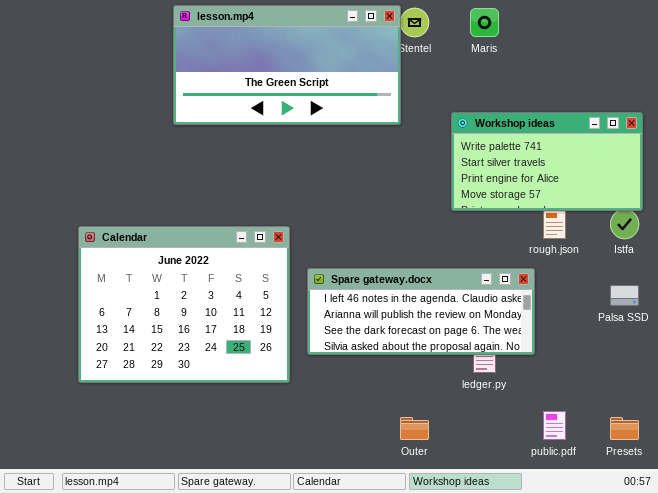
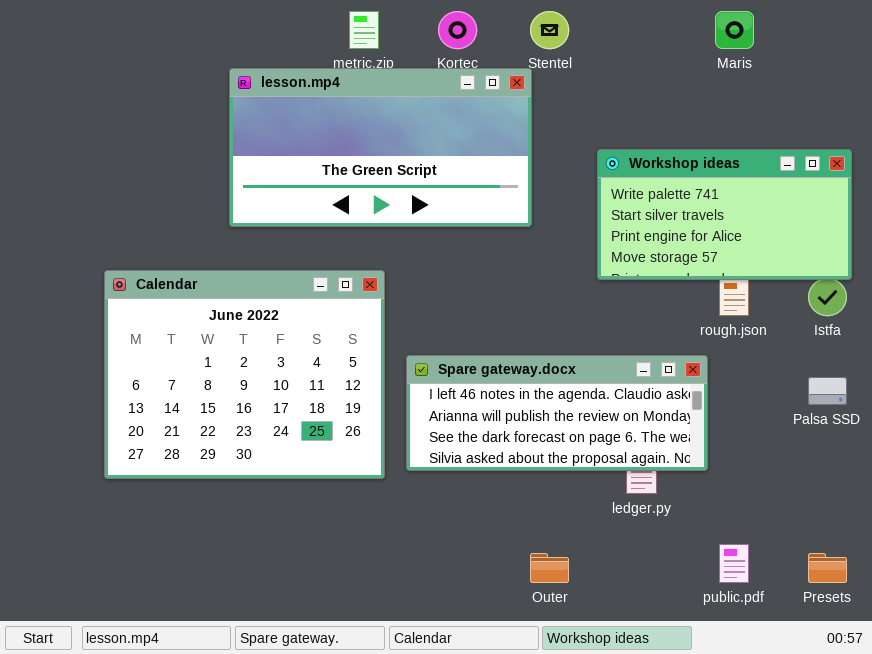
lesson.mp4: [173,5,401,125] -> [229,68,532,227], moved
Maris: [470,8,499,37] -> [715,11,754,49], moved
Calendar: [78,226,290,383] -> [104,270,385,479], moved

